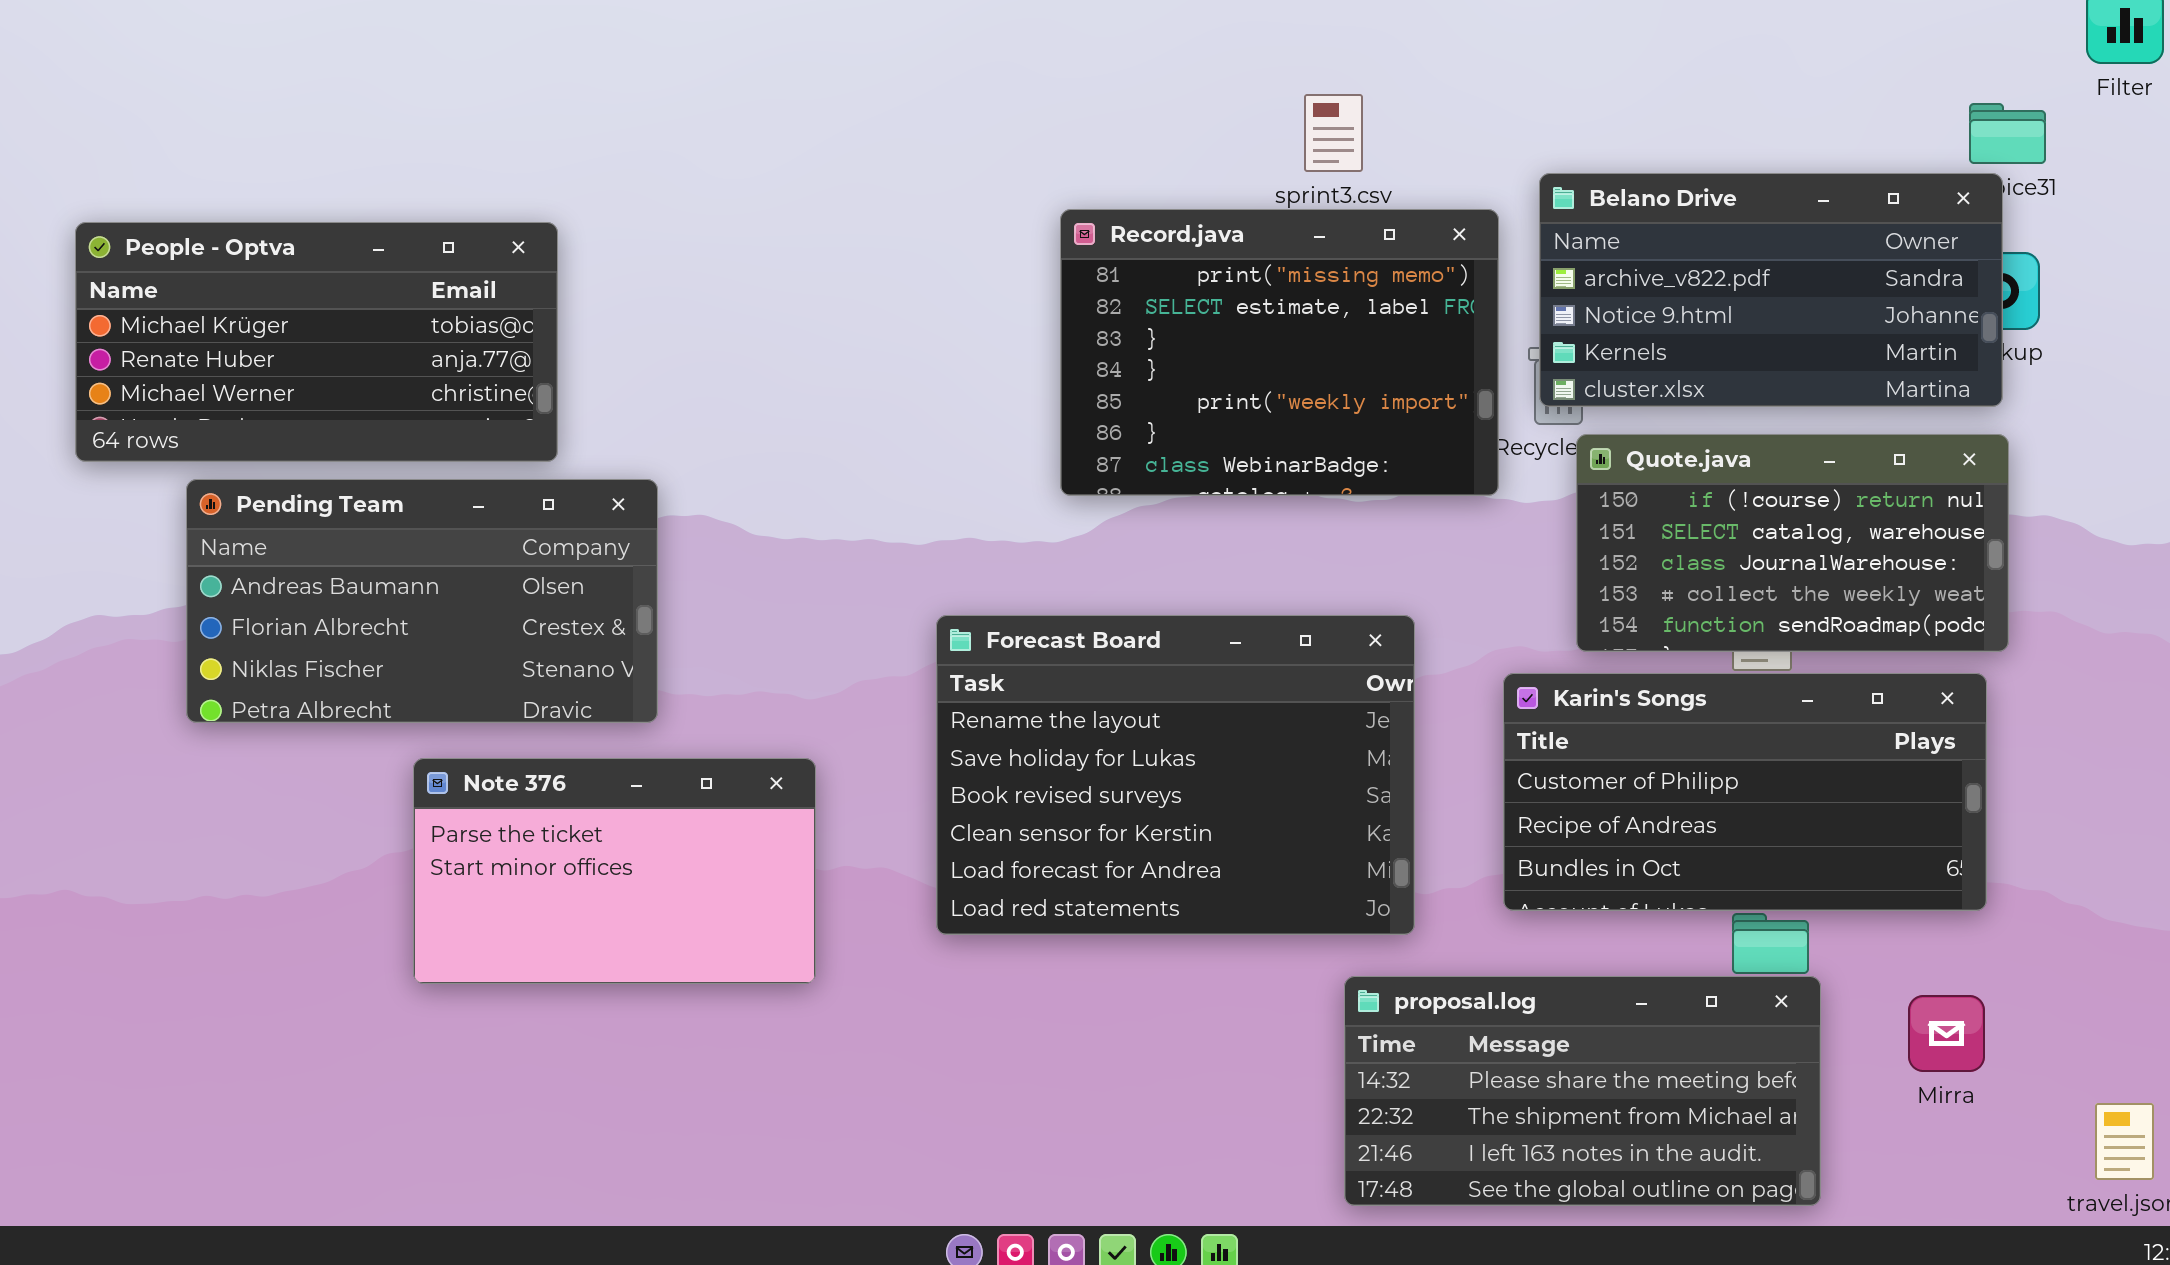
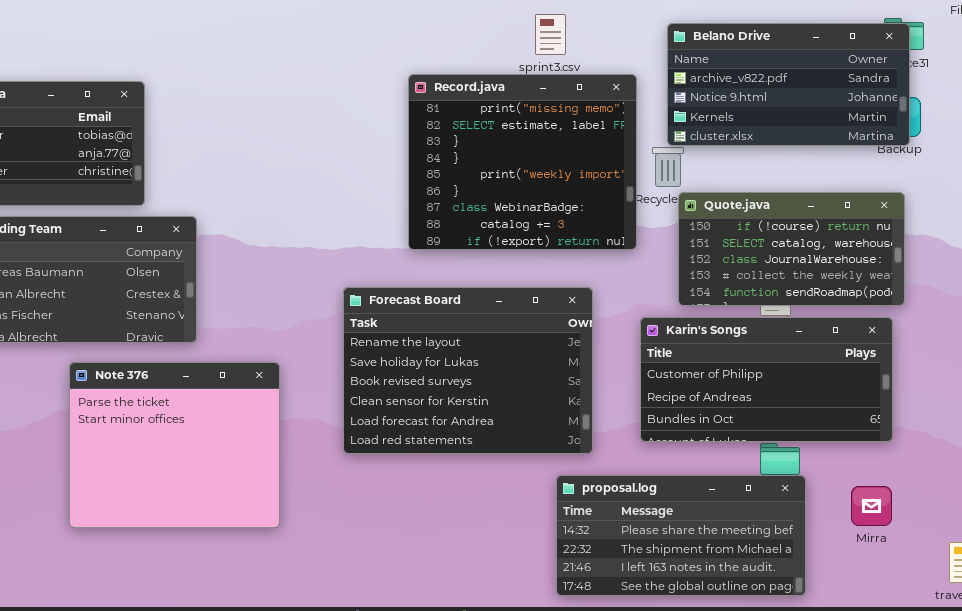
Belano Drive: [1539,173,2003,407] -> [667,23,910,146], moved
Record.java: [1060,209,1499,496] -> [408,74,637,250], resized
Note 376: [413,758,816,984] -> [69,362,280,528], resized

